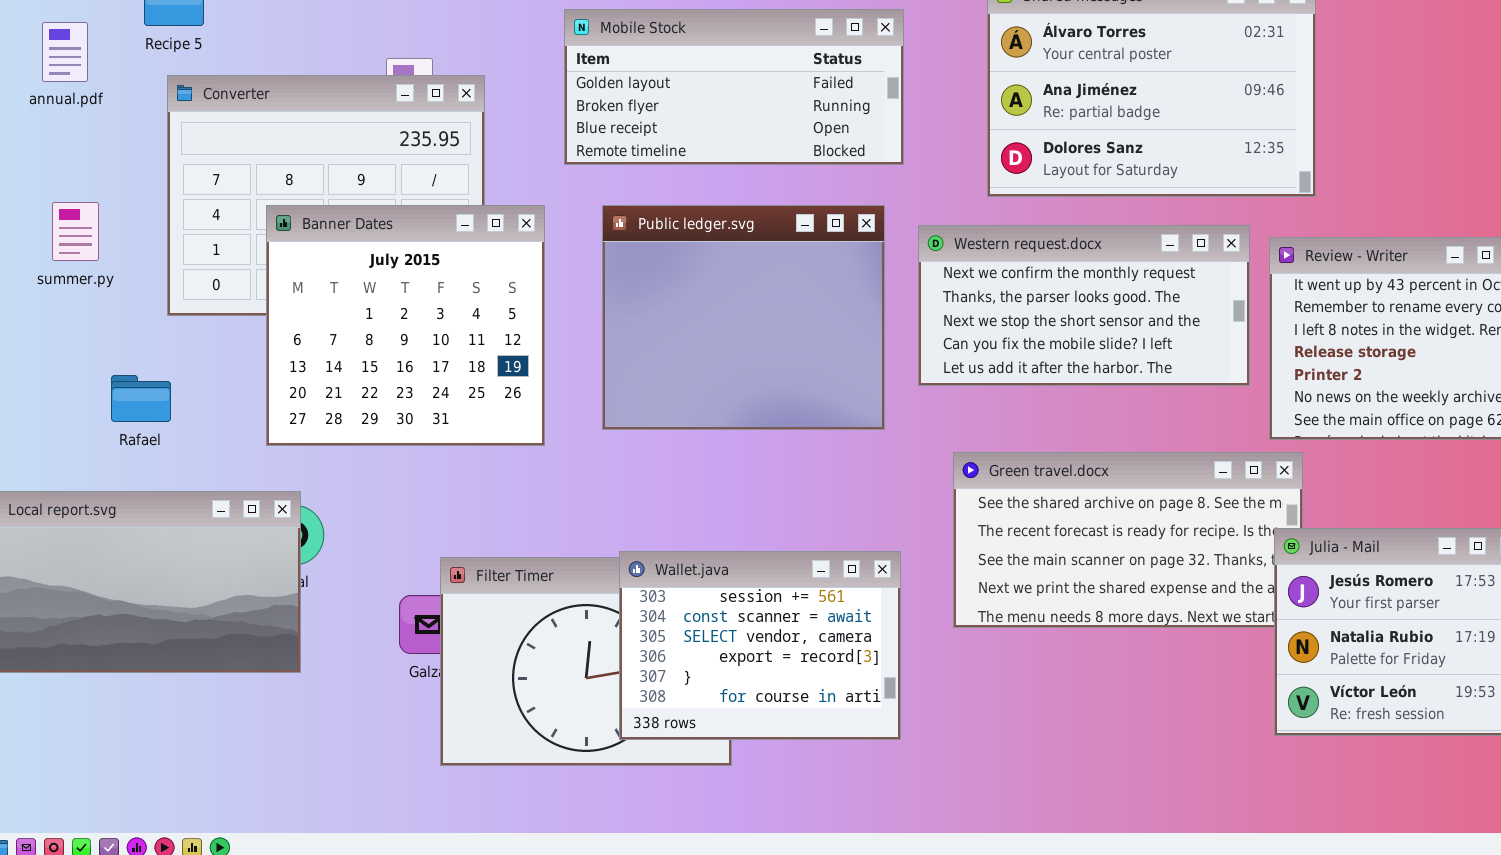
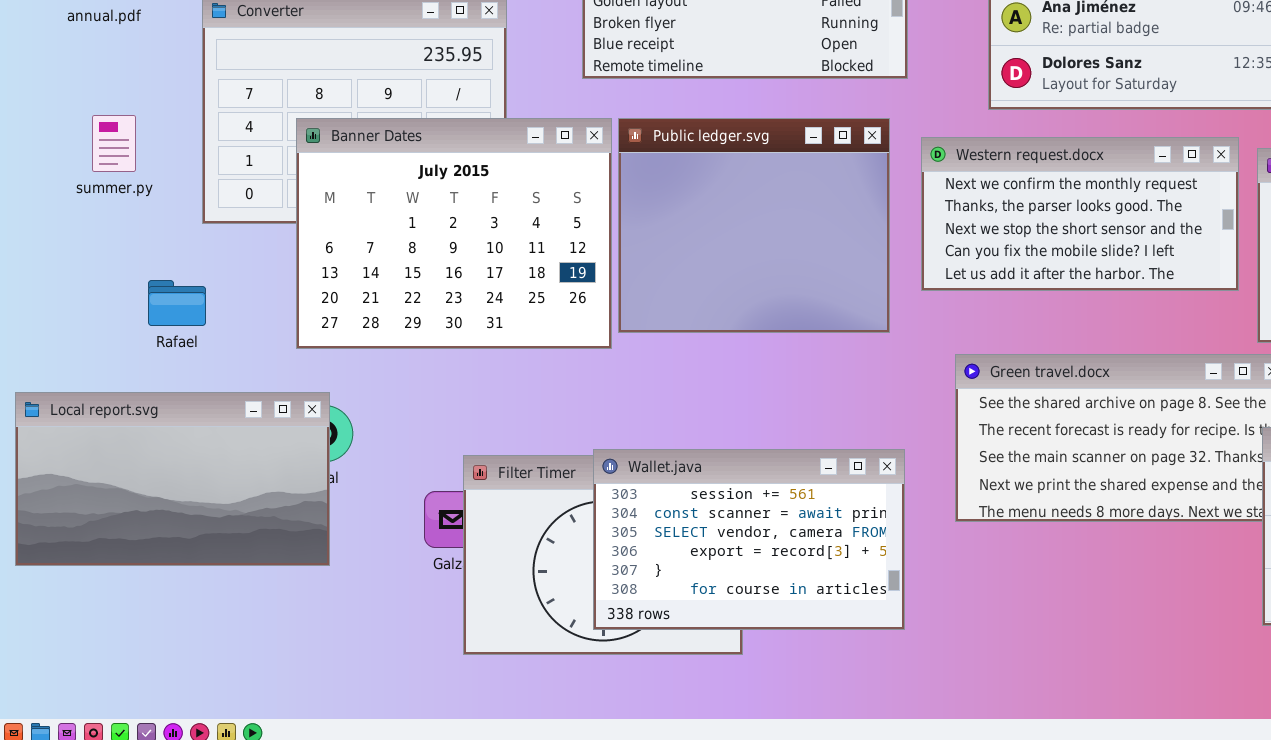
Banner Dates: [266,205,545,446] -> [296,118,612,349], resized
Wallet.java: [619,551,901,740] -> [593,449,905,630], resized

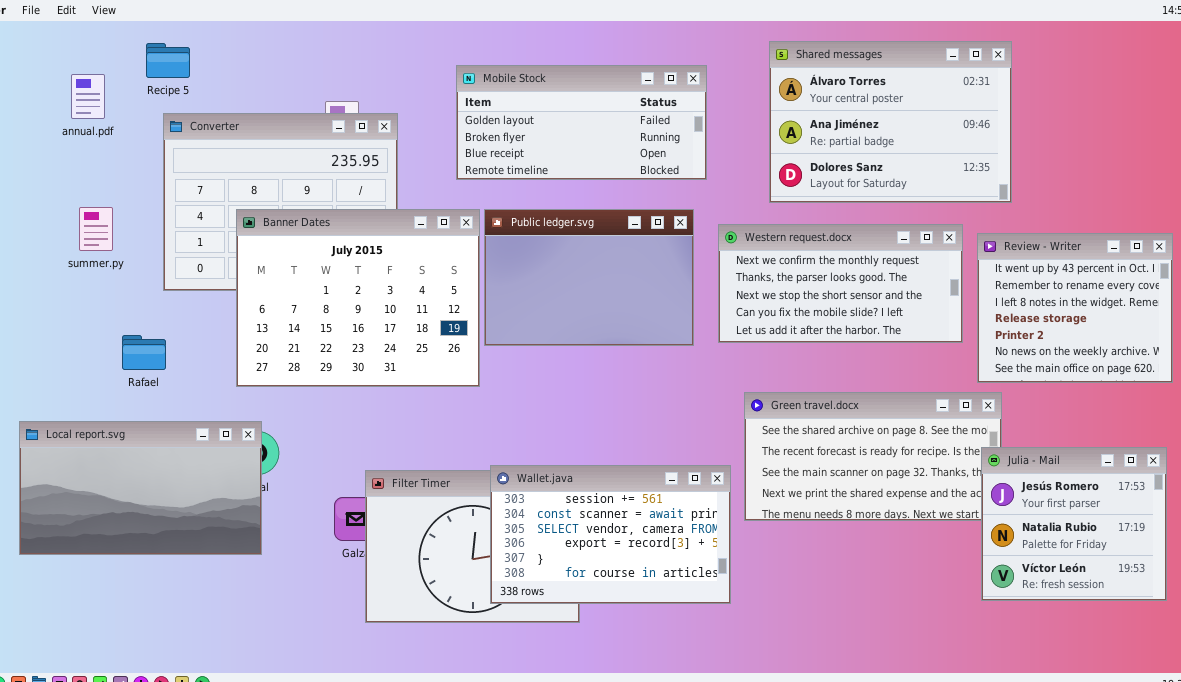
Public ledger.svg: [618,118,890,333] -> [484,209,694,346], resized
Wallet.java: [593,449,905,630] -> [490,465,731,604], moved

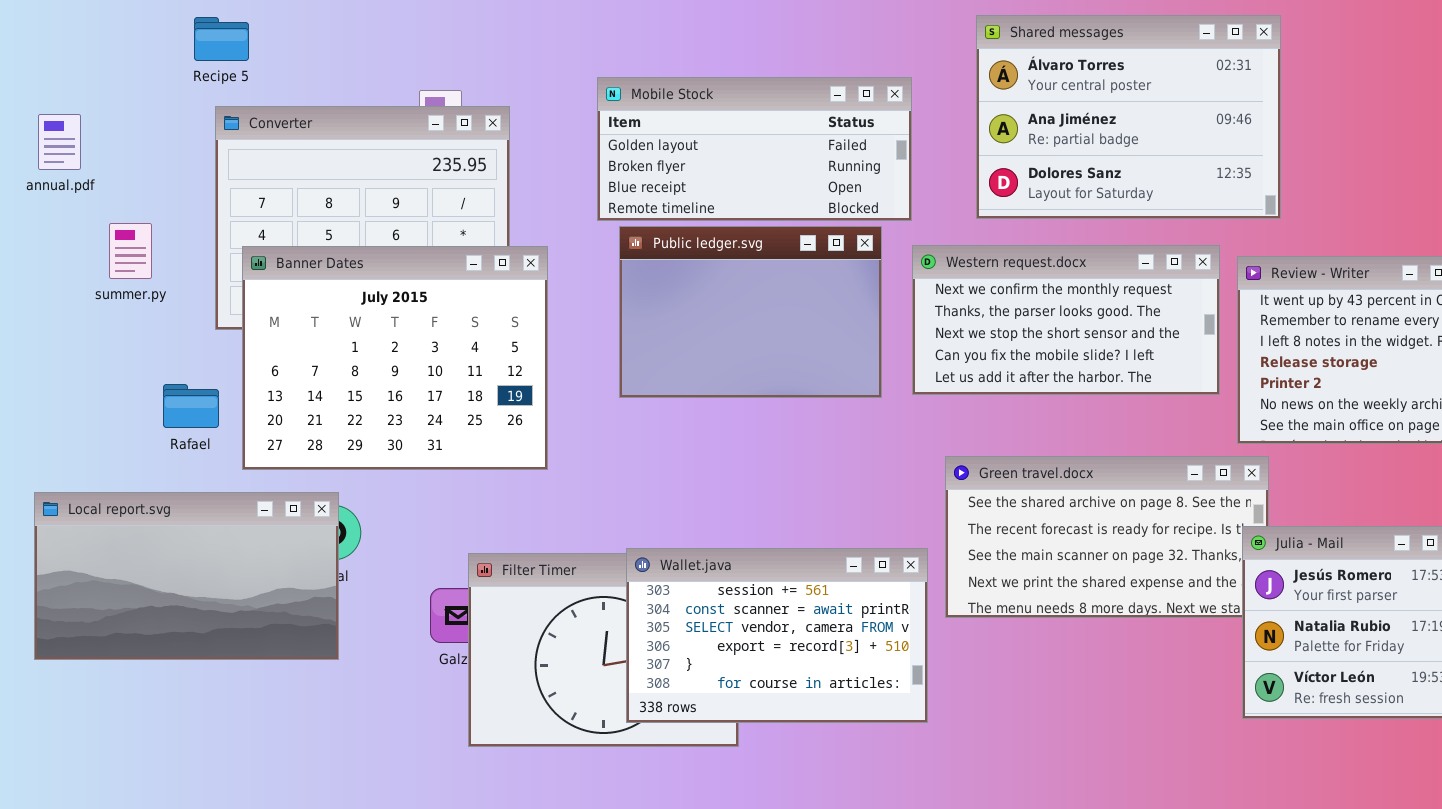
Mobile Stock: [456,65,707,180] -> [597,77,912,221], moved
annual.pdf: [71,74,105,119] -> [38,114,81,170], moved
Banner Dates: [236,209,480,387] -> [242,246,548,470], moved

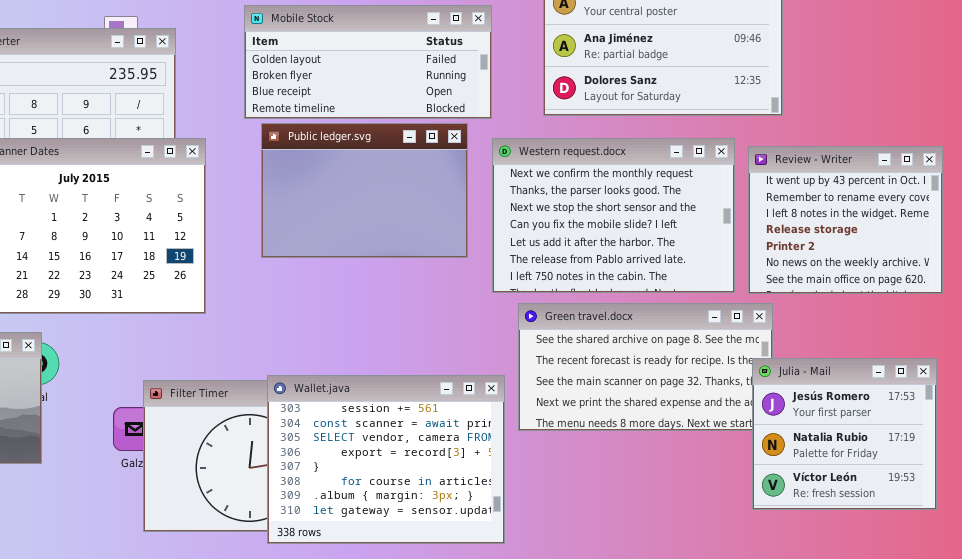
Western request.docx: [912,245,1220,395] -> [492,138,735,293], resized
Wallet.java: [626,548,928,723] -> [267,375,505,544], resized

